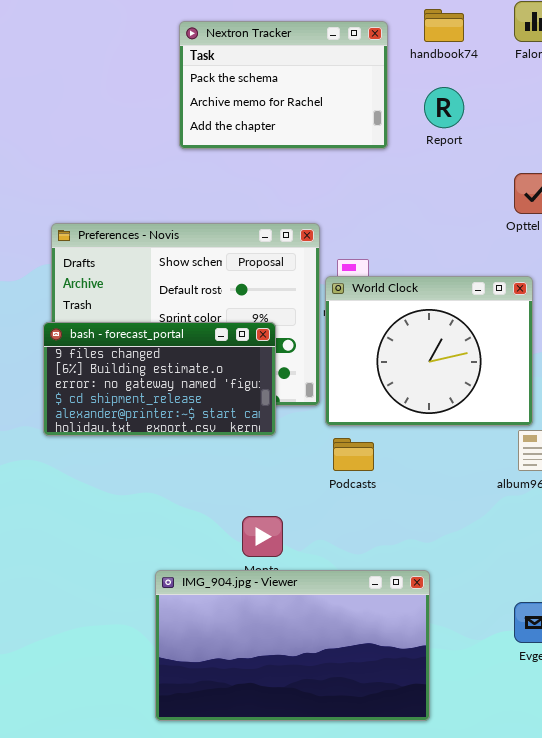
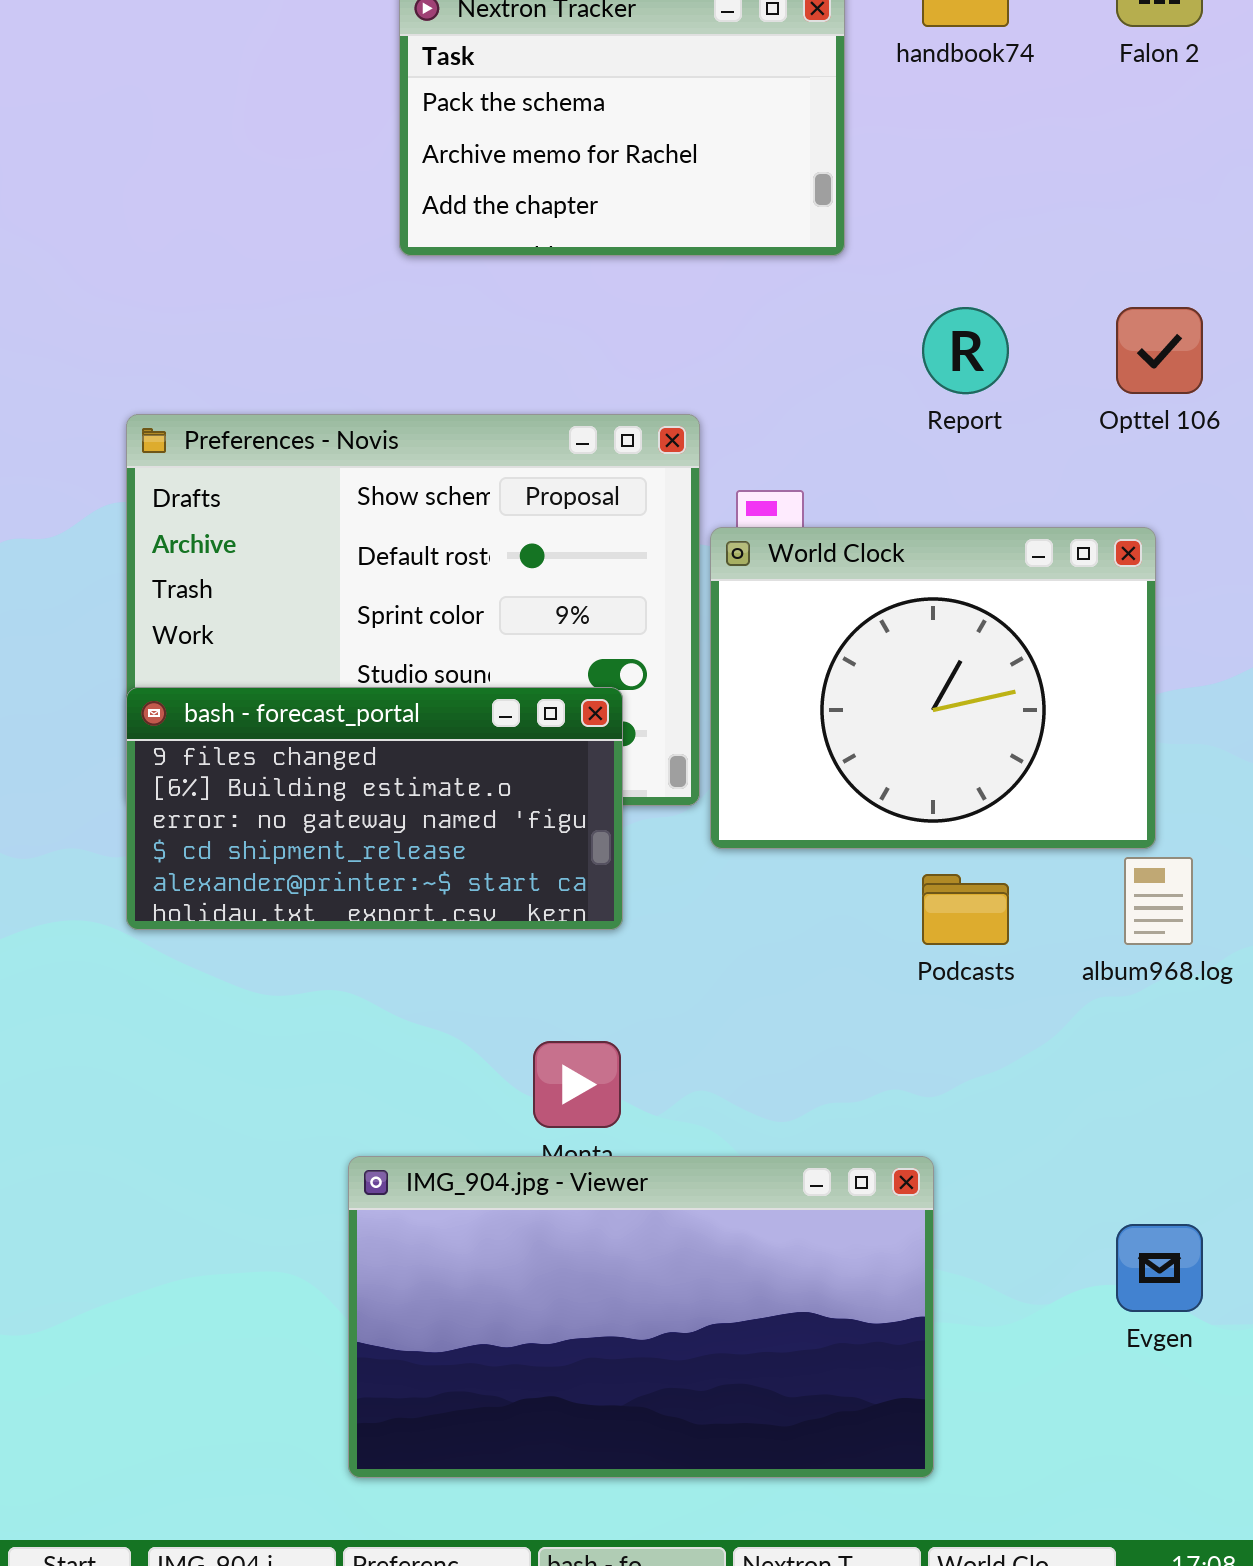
Report: [424,87,464,128] -> [922,307,1009,394], moved
bash - forecast_portal: [43,322,276,436] -> [126,687,623,930], moved
Podcasts: [333,438,374,471] -> [922,874,1009,945], moved

